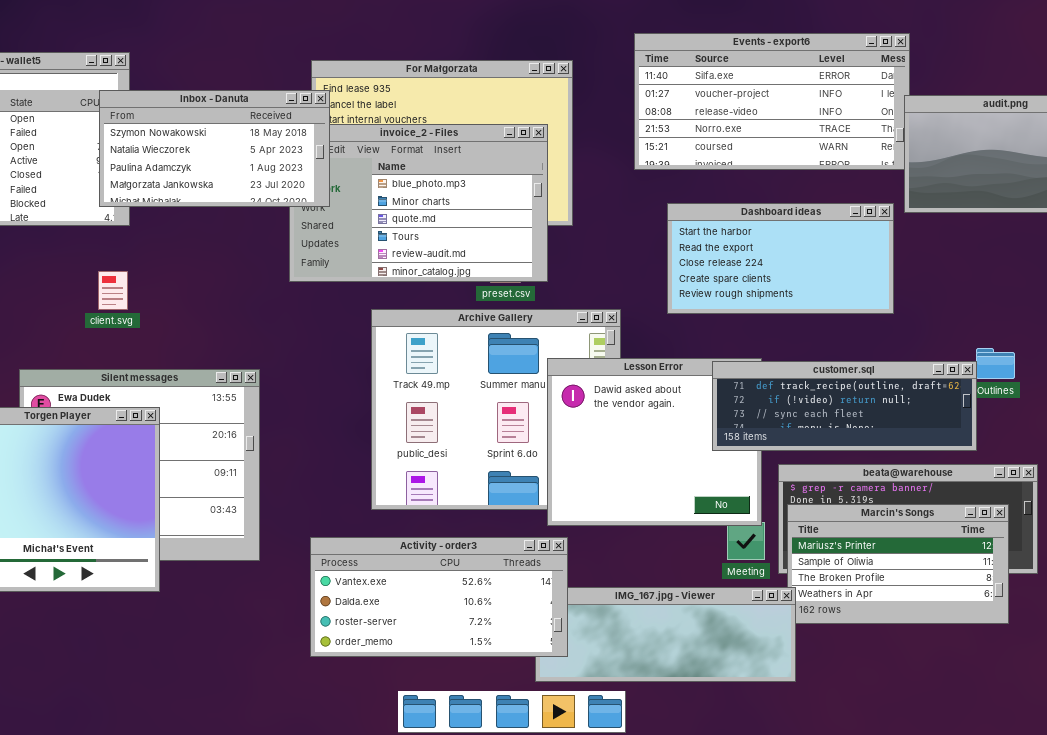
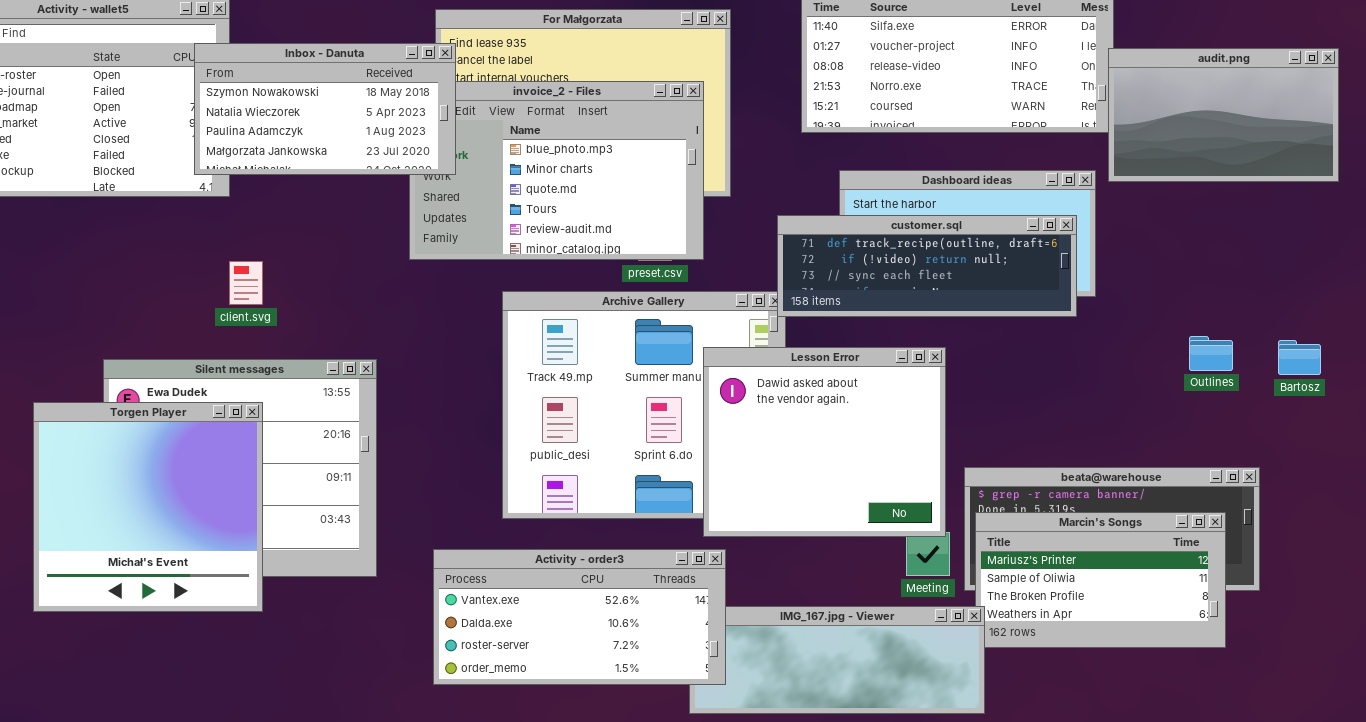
client.svg: [98,271,128,310] -> [229,261,263,305], moved
customer.sql: [712,361,977,451] -> [777,215,1077,317], moved

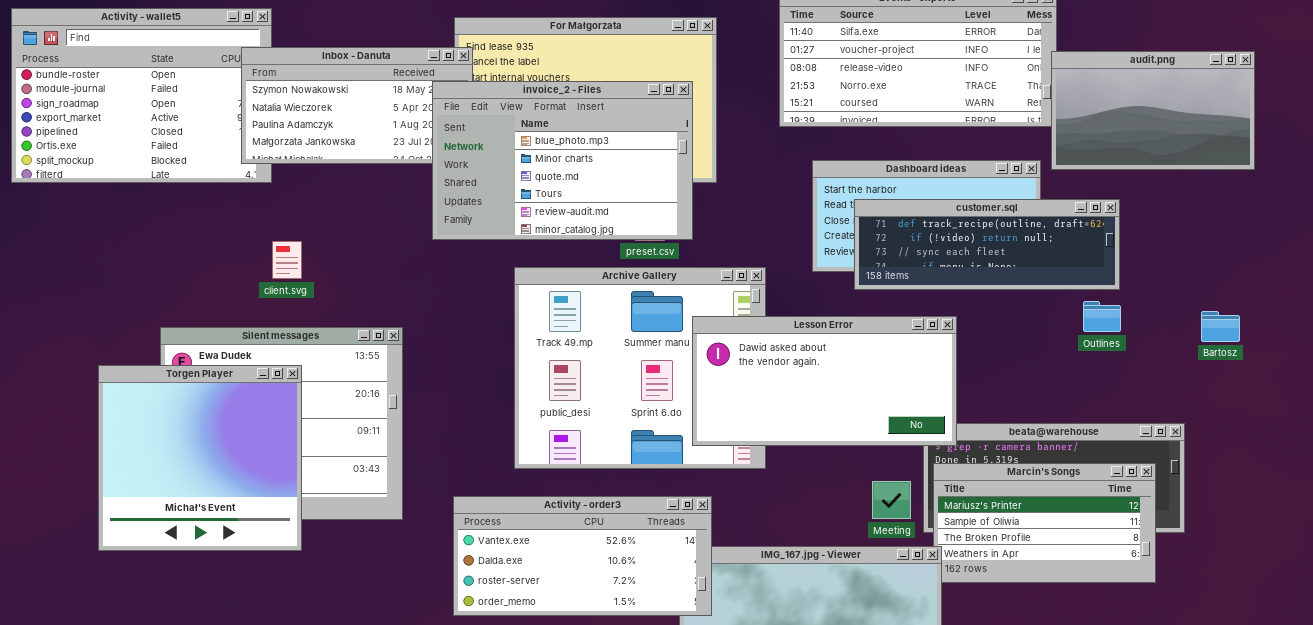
invoice_2 - Files: [409,81,704,260] -> [432,81,693,240], raised
customer.sql: [777,215,1077,317] -> [854,199,1120,290], moved
Outlines: [1189,336,1233,371] -> [1083,301,1121,332], moved
Lesson Error: [703,347,946,537] -> [692,316,957,446], resized

